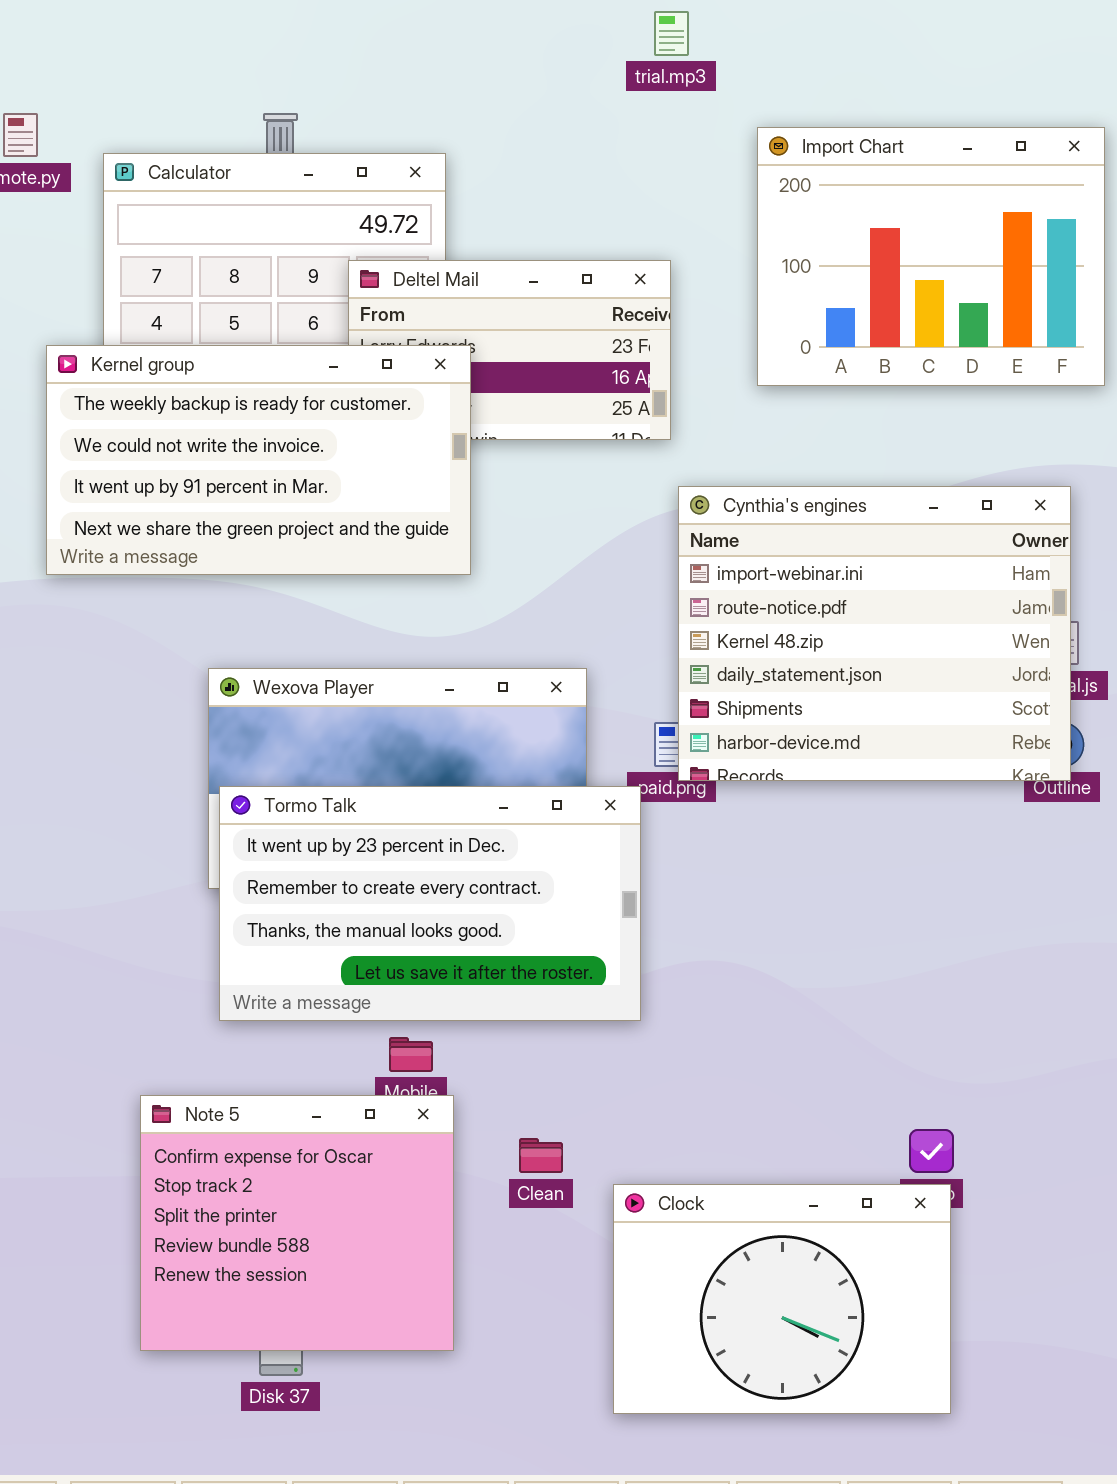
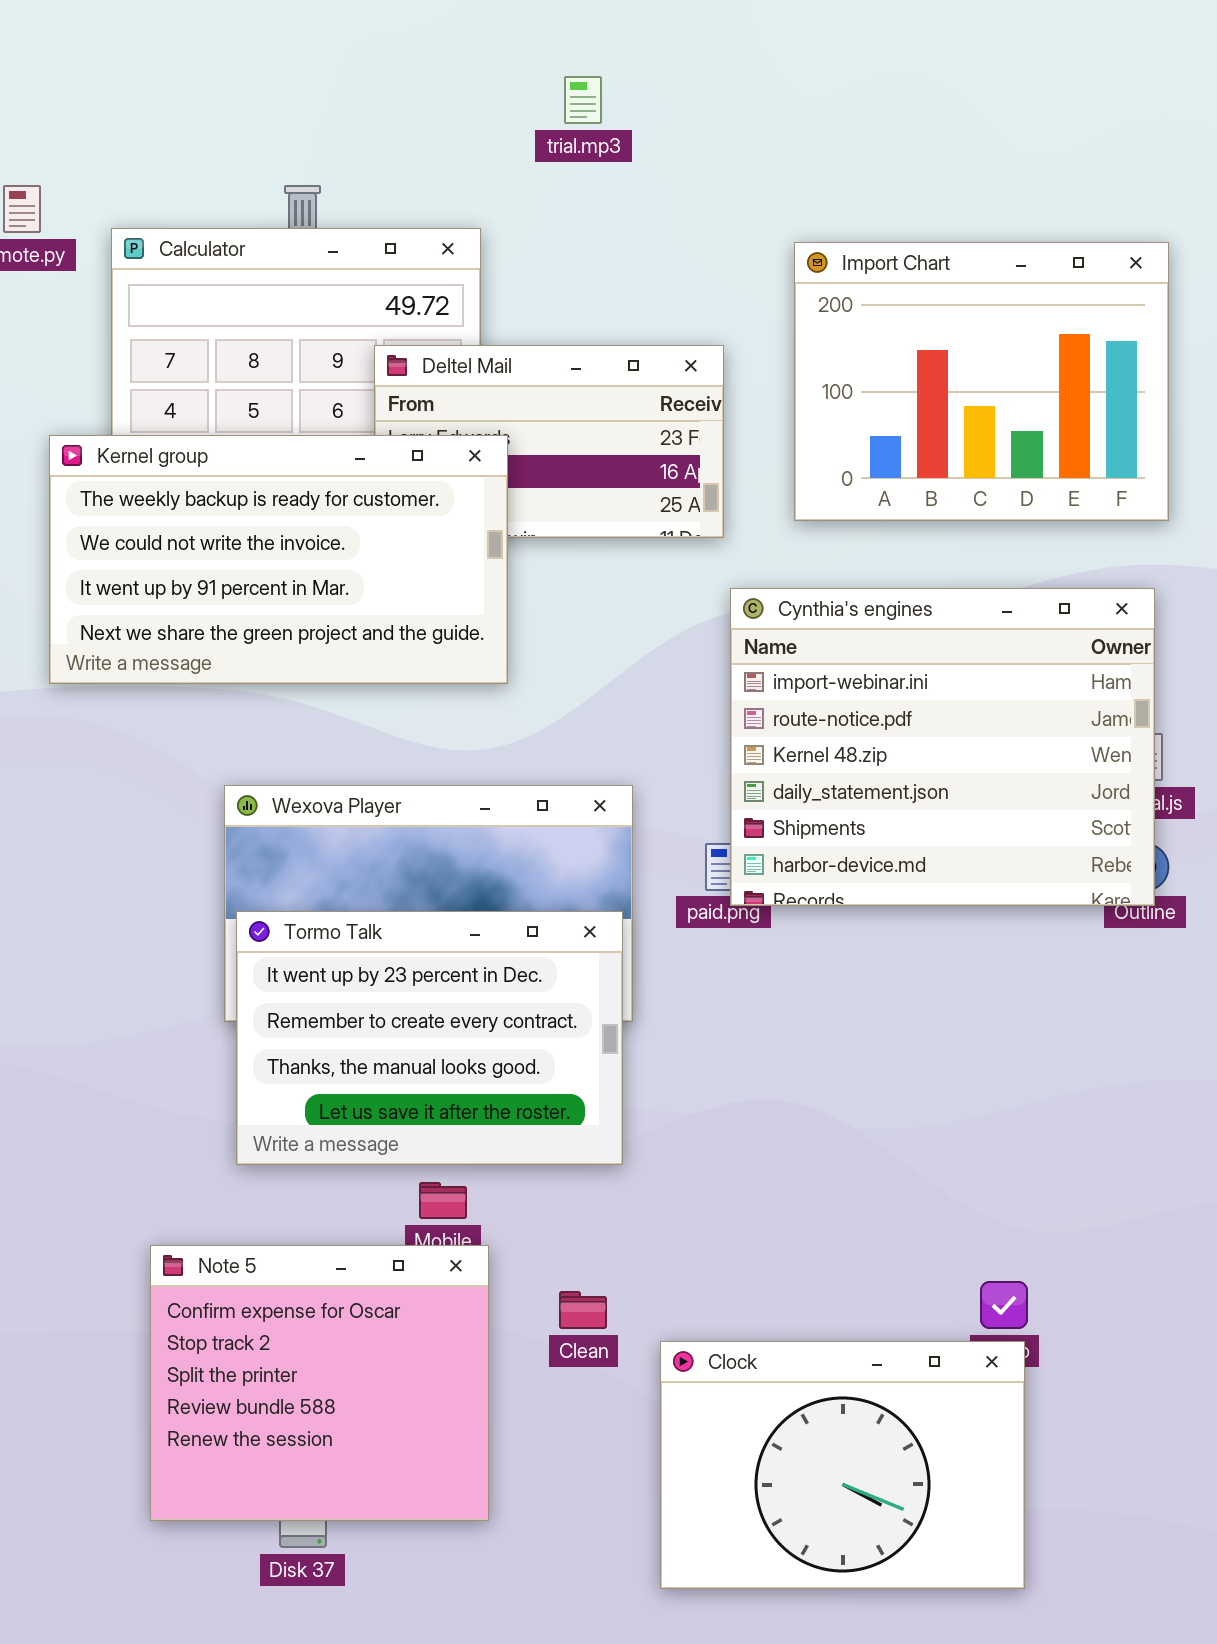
trial.mp3: [654,11,689,56] -> [564,76,602,124], moved
Import Chart: [757,127,1105,386] -> [794,242,1169,521], moved
Tormo Talk: [219,786,641,1021] -> [236,911,623,1165], resized

